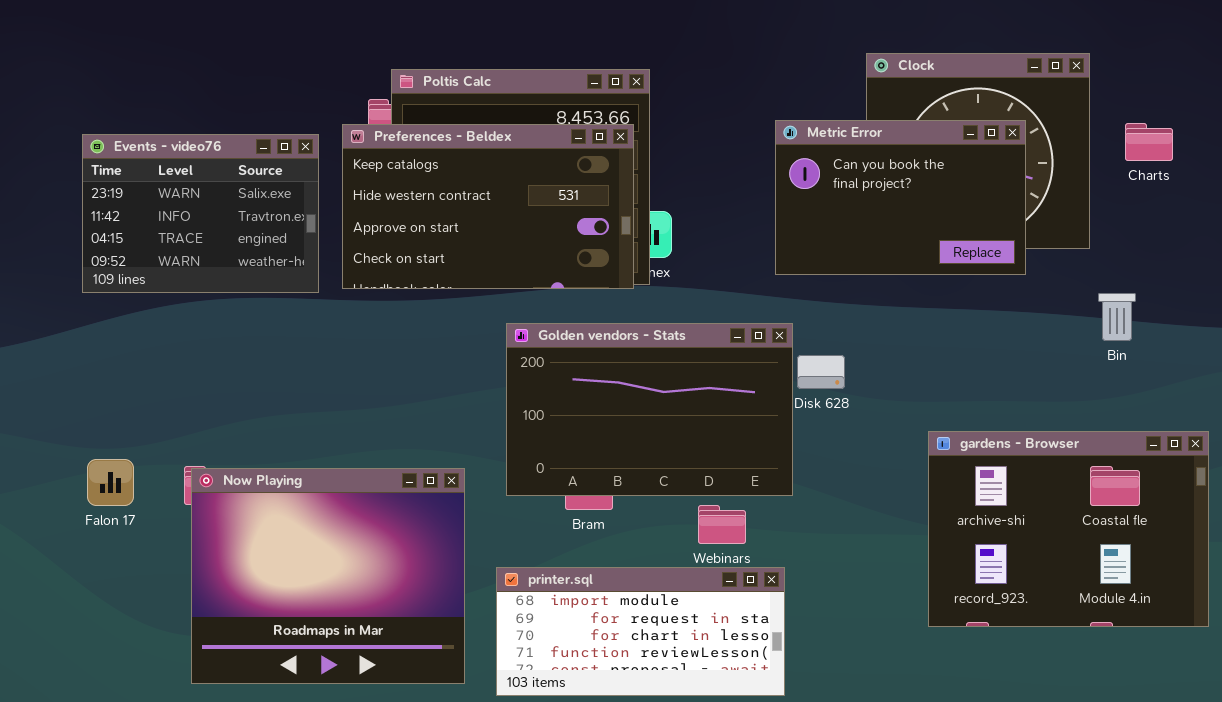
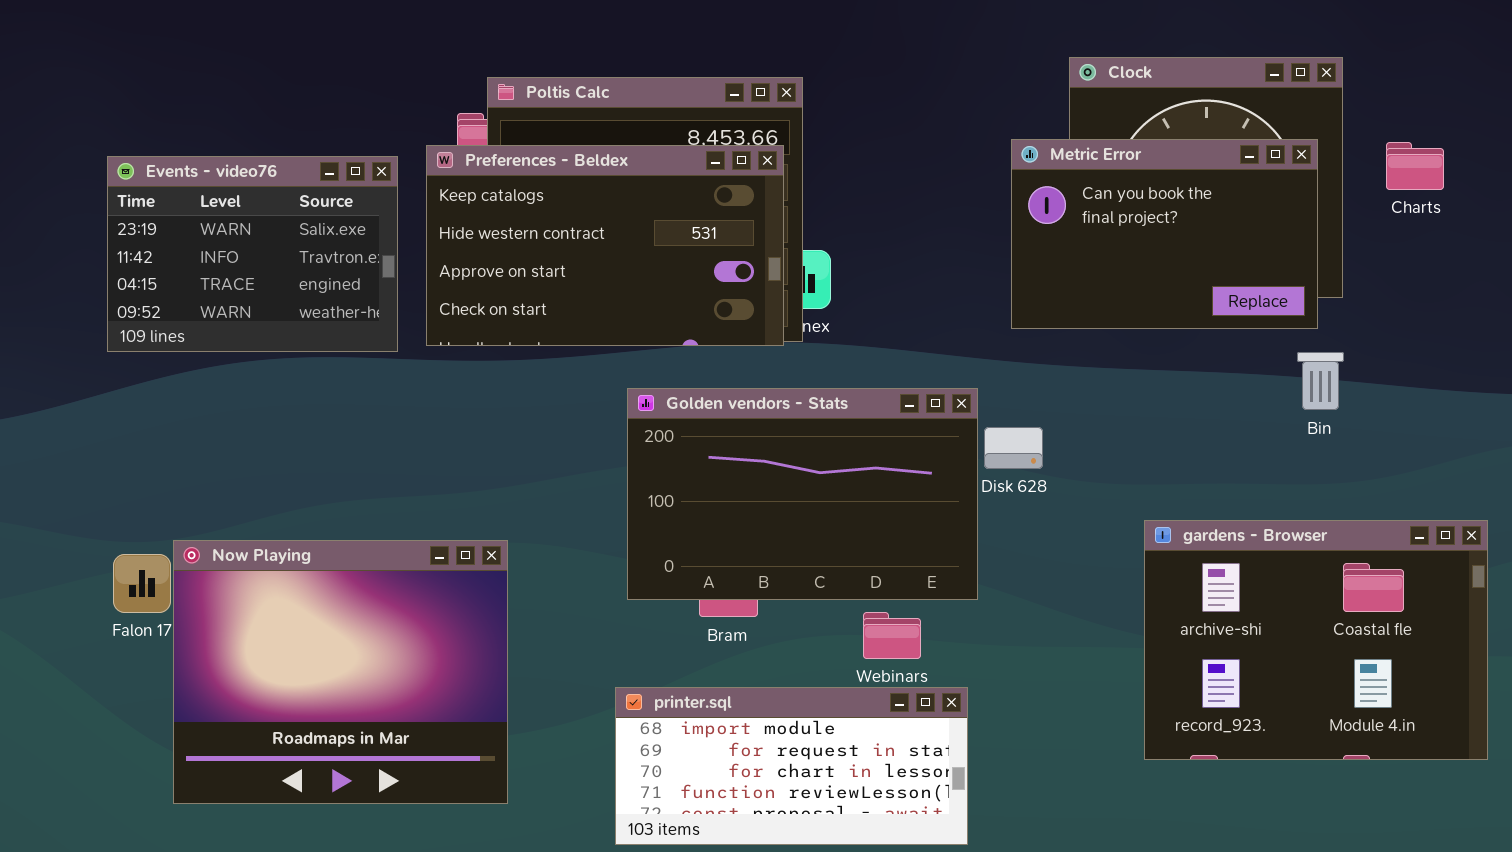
Metric Error: [775,120,1026,275] -> [1011,139,1318,329], moved
Bin: [1098,293,1136,341] -> [1297,352,1344,410], moved
Now Playing: [191,468,465,684] -> [173,540,508,804], moved

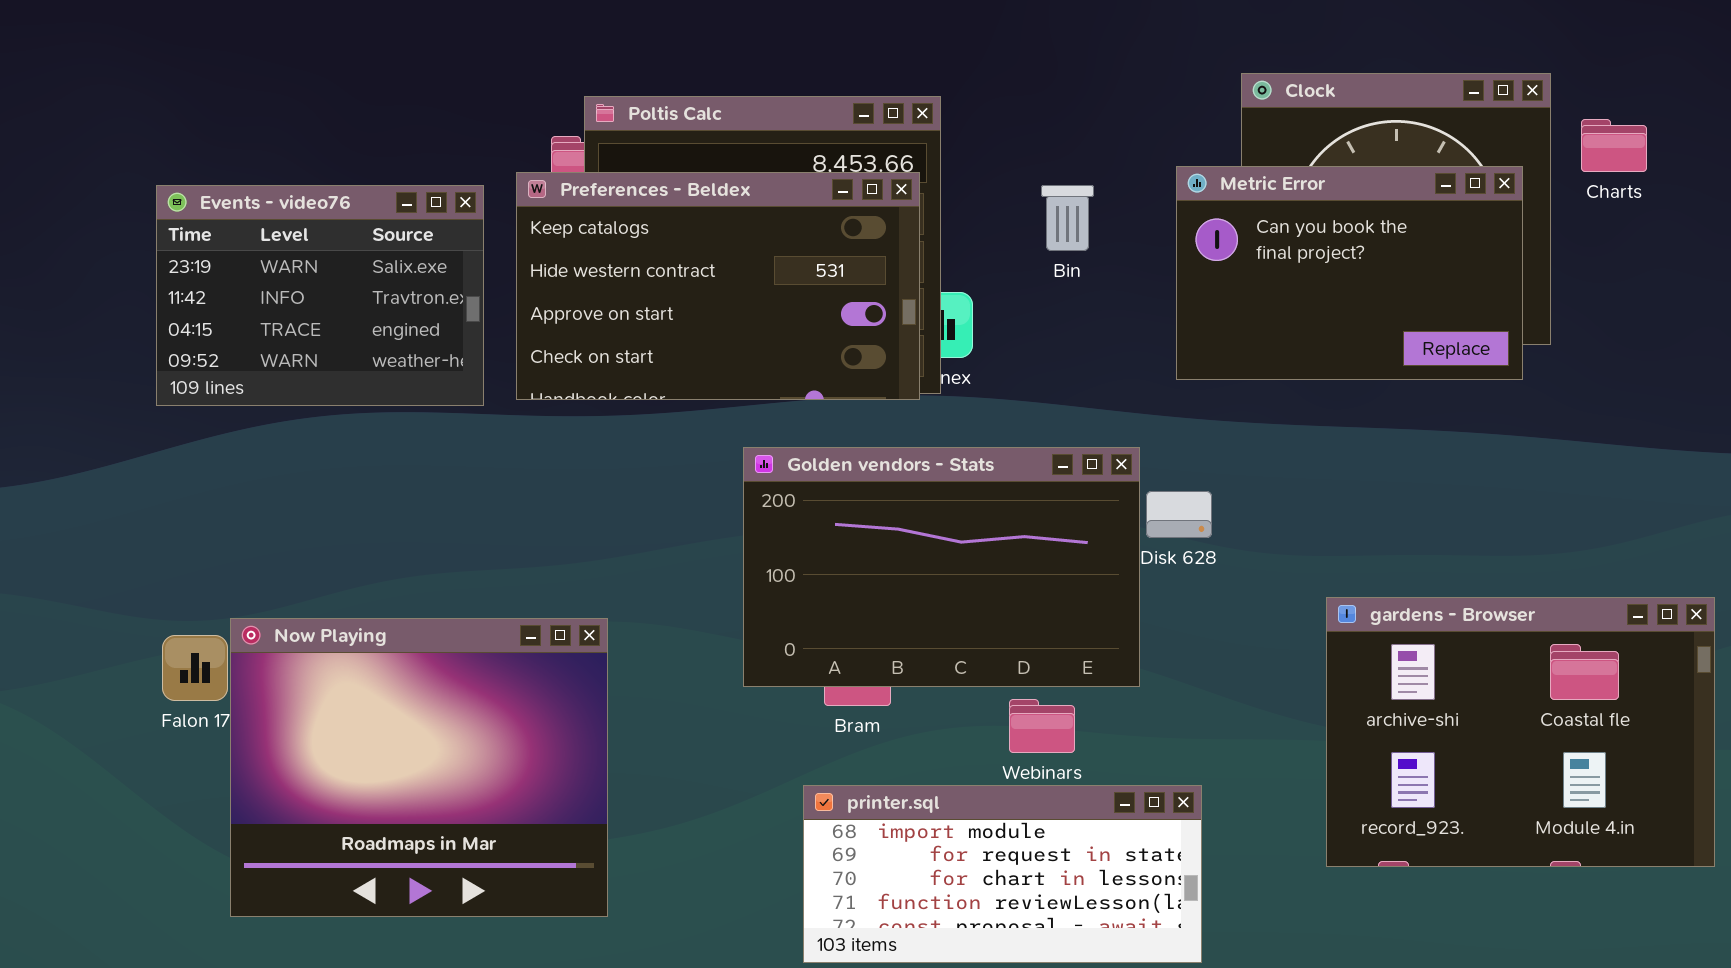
Charts: [1386,142,1444,190] -> [1581,119,1647,172], moved
Bin: [1297,352,1344,410] -> [1041,185,1094,251], moved
printer.sql: [615,687,968,845] -> [803,785,1202,963], moved

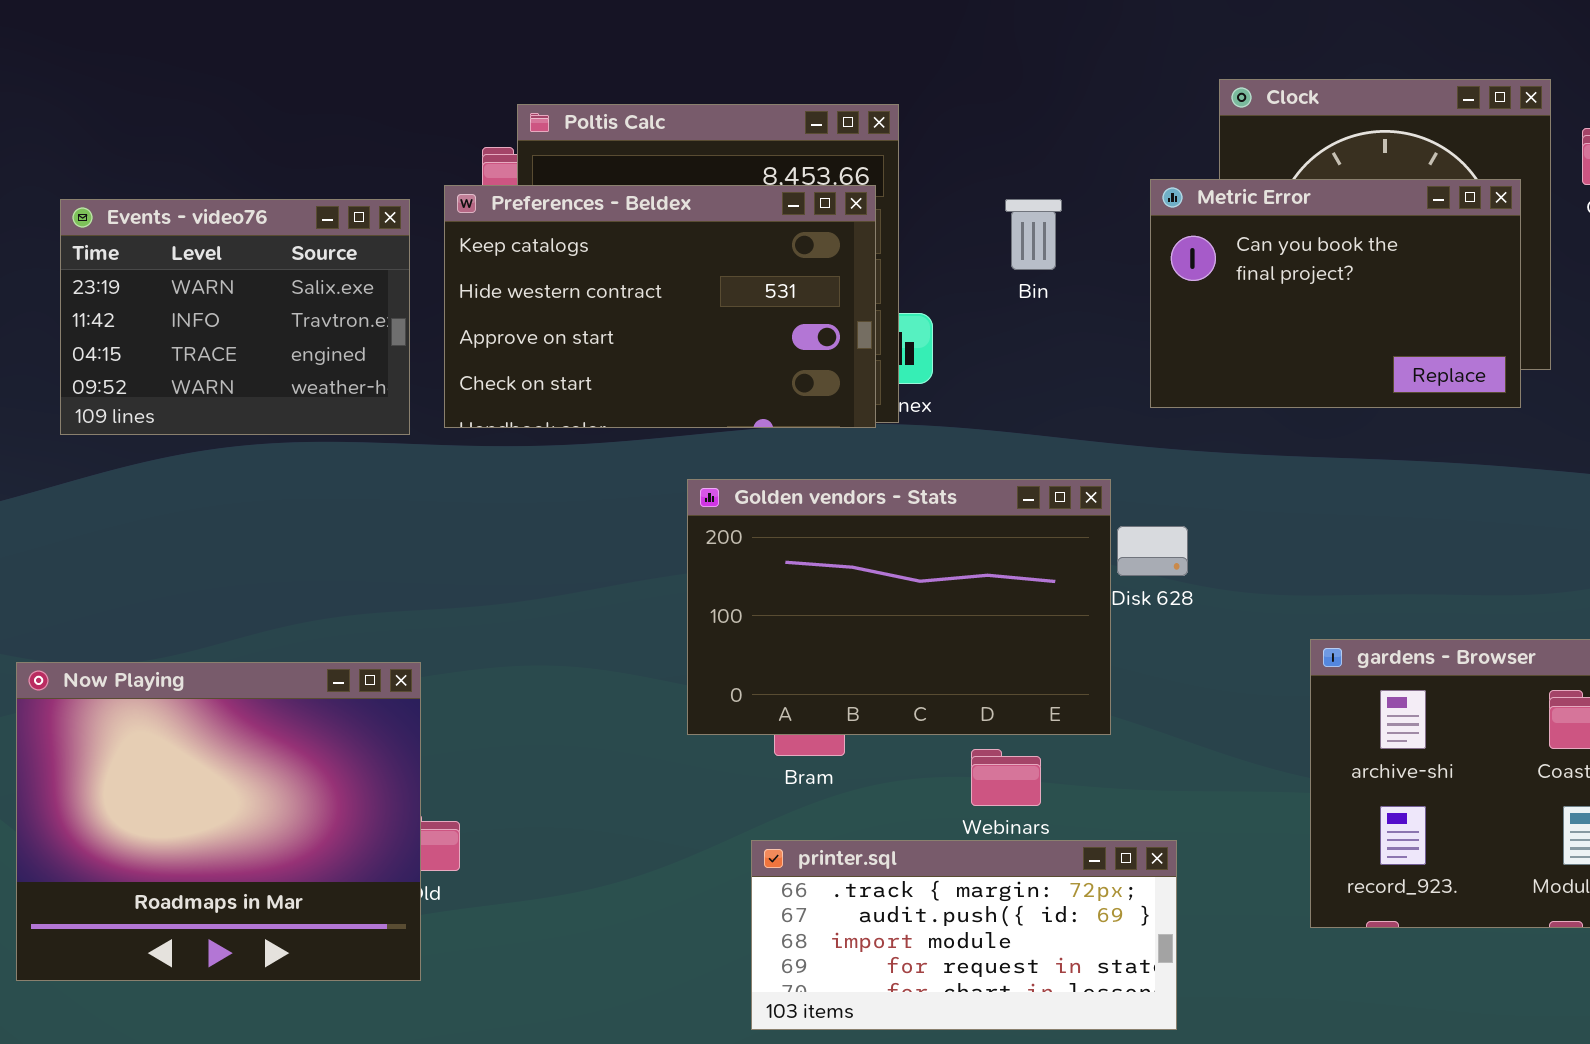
Now Playing: [230,618,608,917] -> [16,662,421,981], moved
printer.sql: [803,785,1202,963] -> [751,840,1177,1030], scrolled up 2 rows

